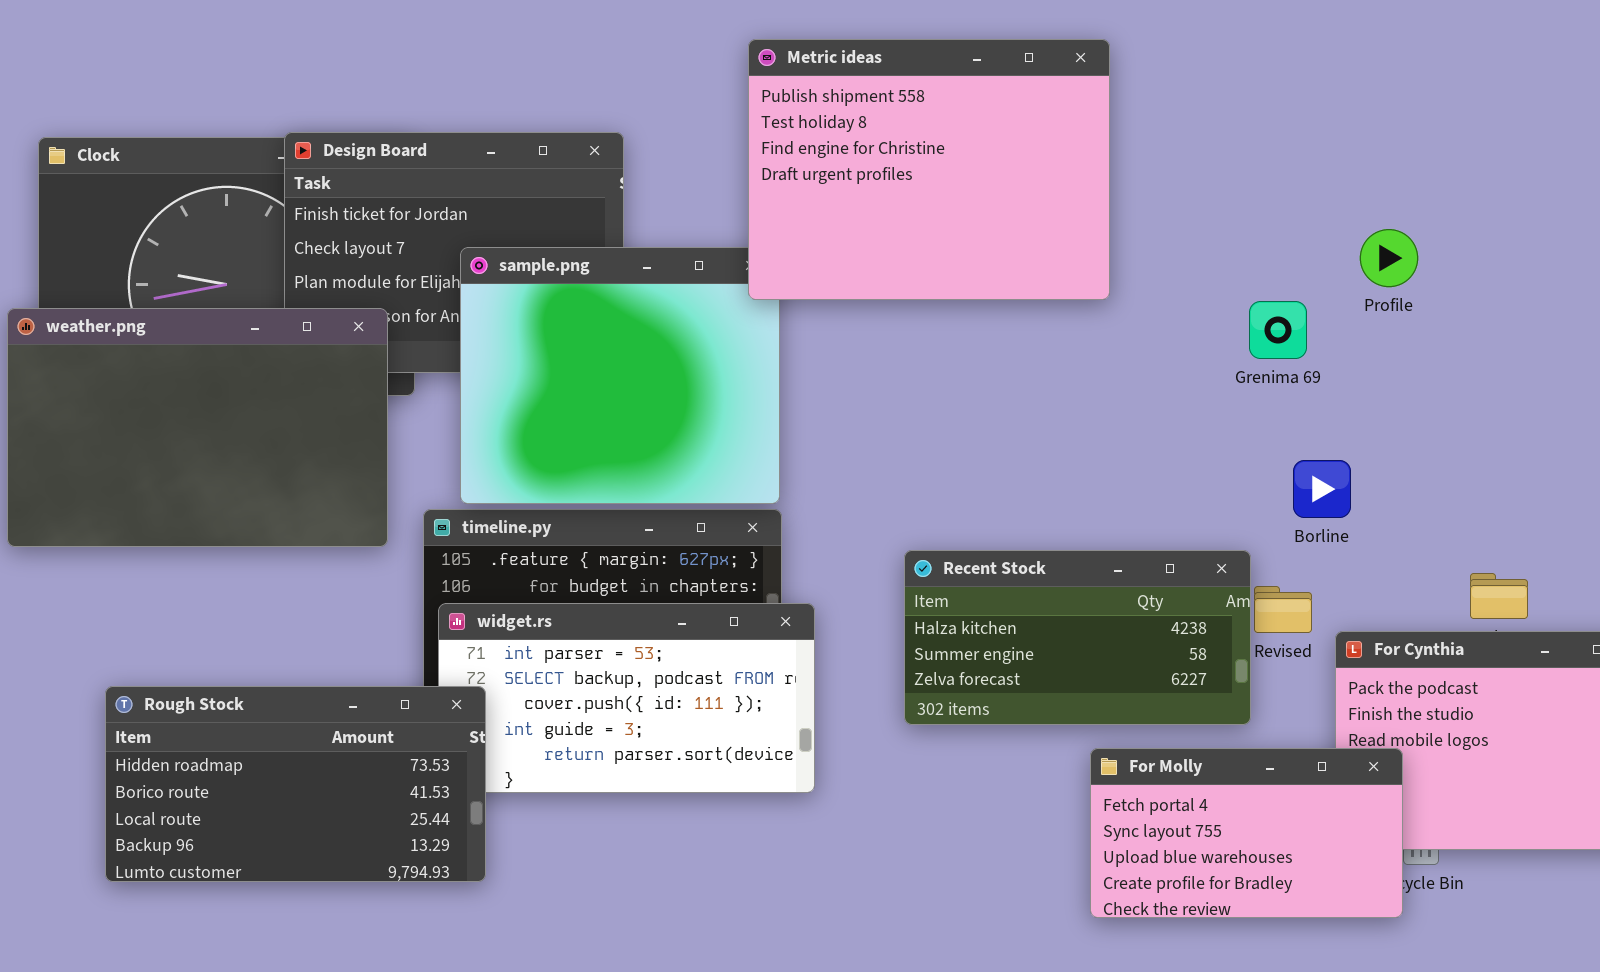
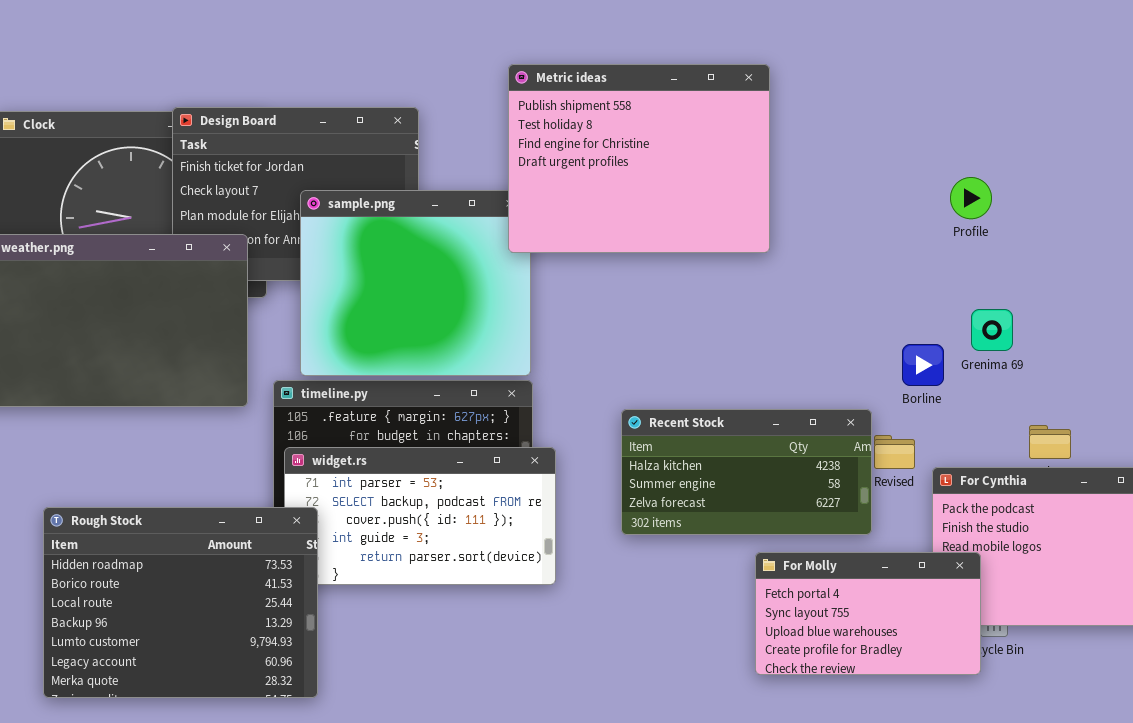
Metric ideas: [748,39,1110,300] -> [508,64,770,253], moved
Grenima 69: [1249,301,1307,359] -> [971,309,1013,351], moved
Rough Stock: [105,686,486,882] -> [43,507,318,698], resized

